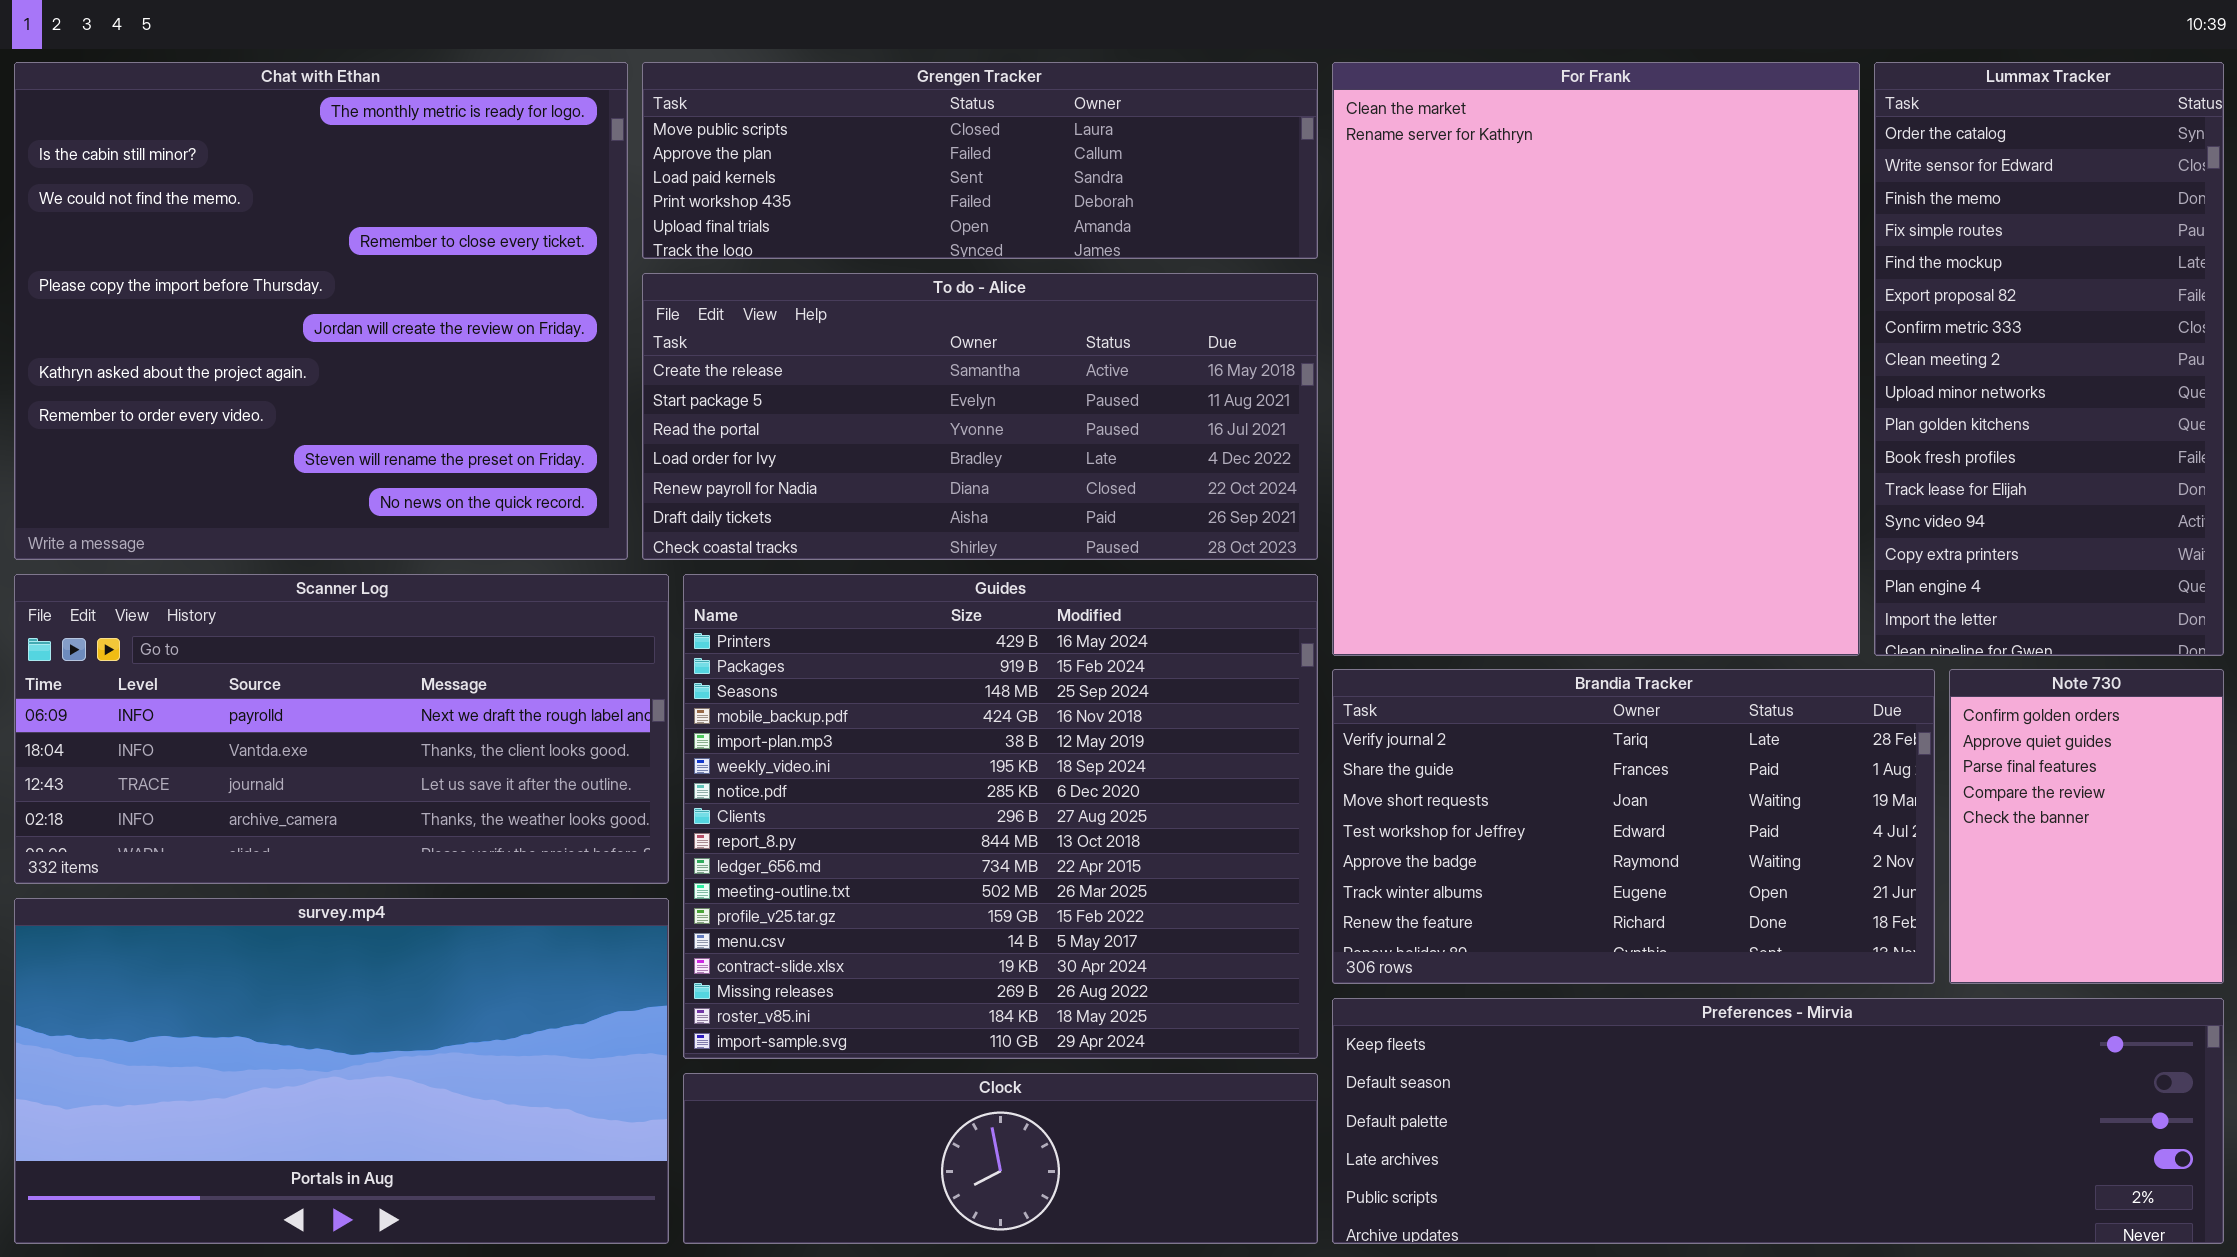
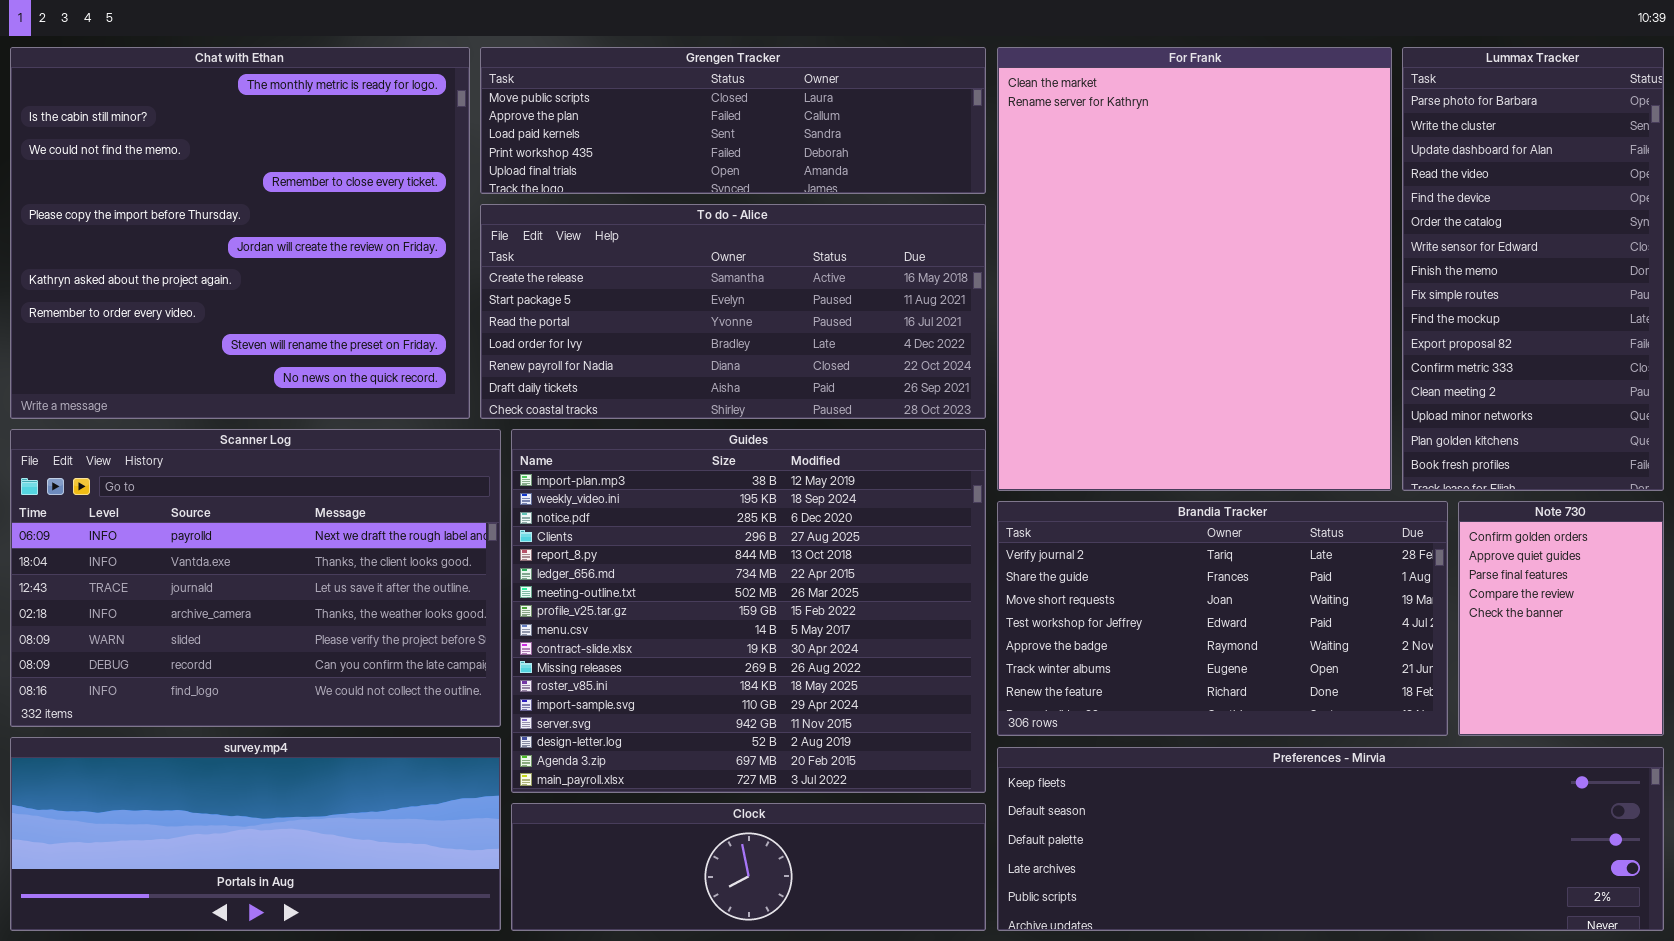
Lummax Tracker: [1874,62,2224,656] -> [1402,47,1664,491], scrolled up 5 rows
Scanner Log: [14,574,669,884] -> [10,429,501,727], resized
Guides: [683,574,1318,1059] -> [511,429,986,793], scrolled down 4 rows
survey.mp4: [14,898,669,1244] -> [10,737,501,931], resized

